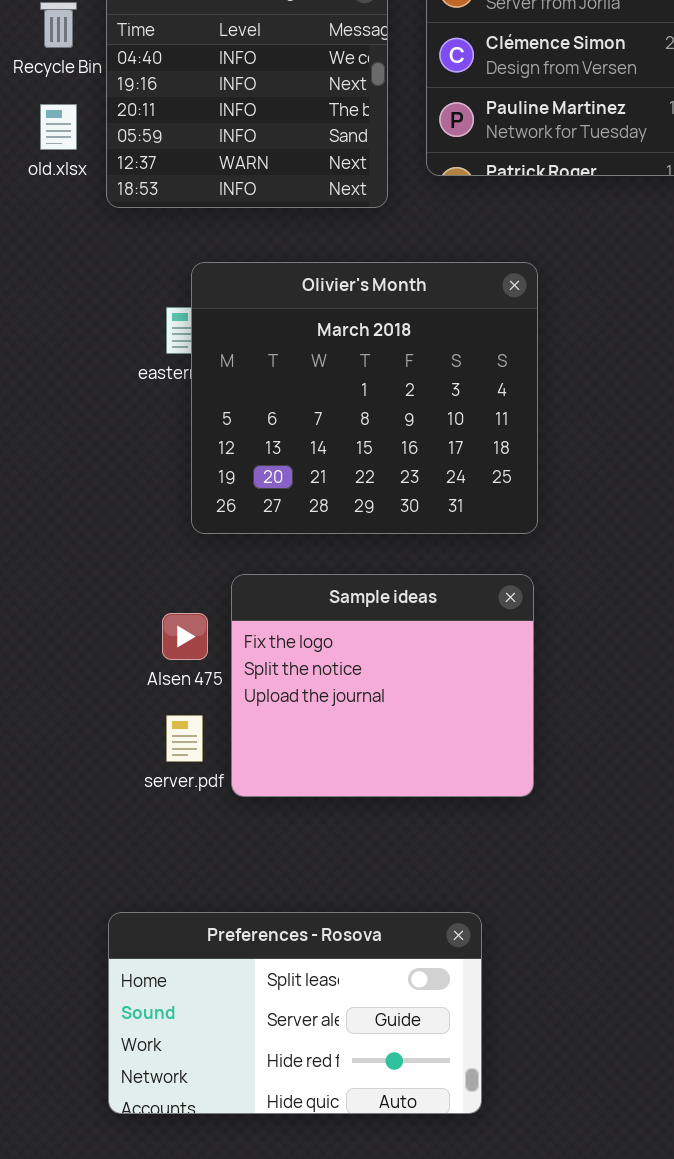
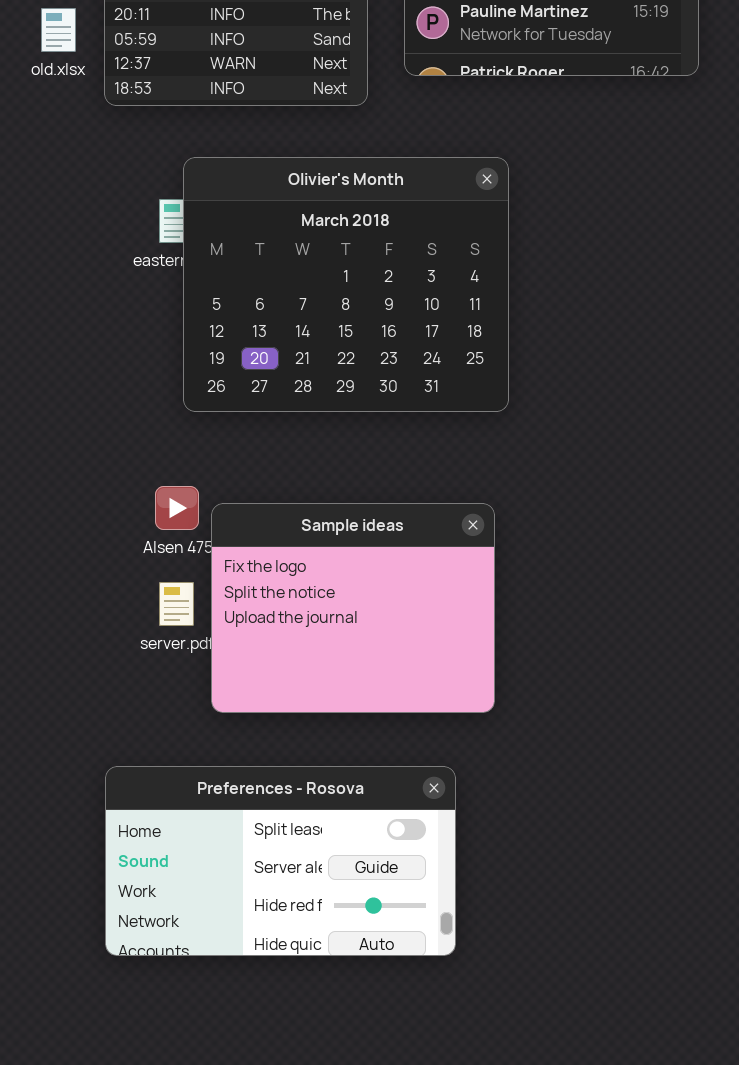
Sample ideas: [231,574,534,797] -> [211,503,495,713], moved

